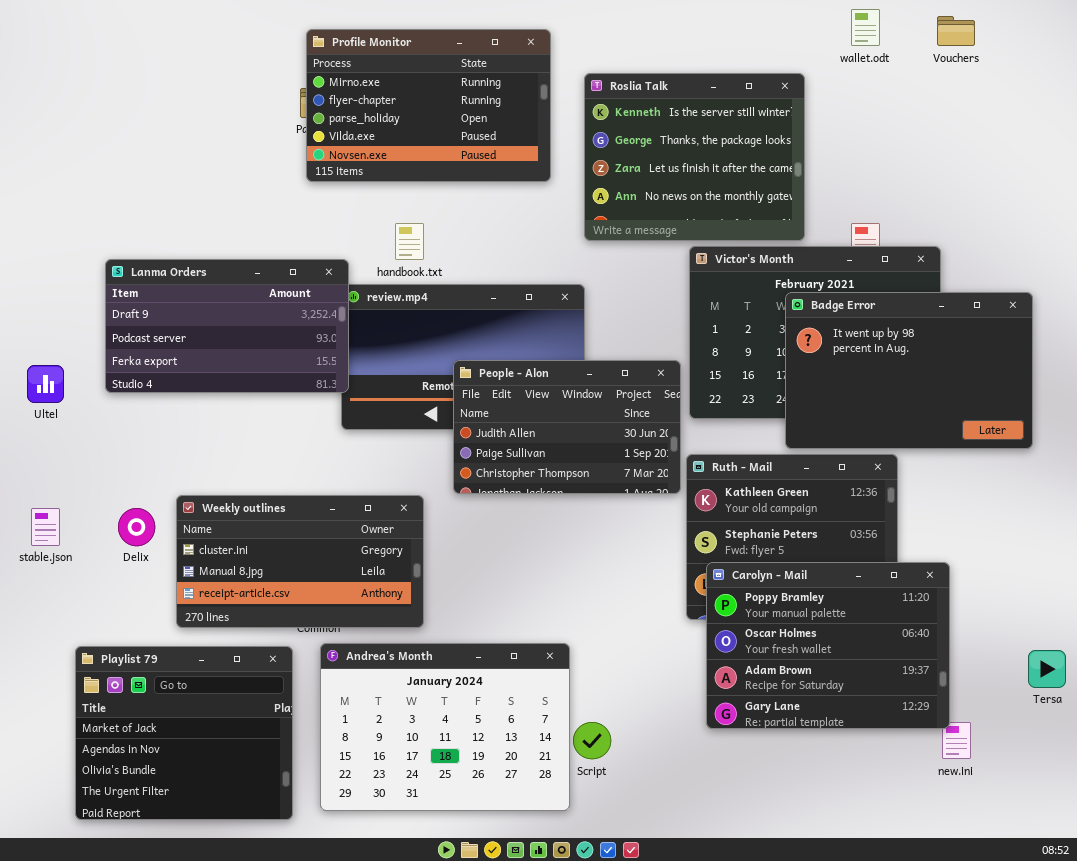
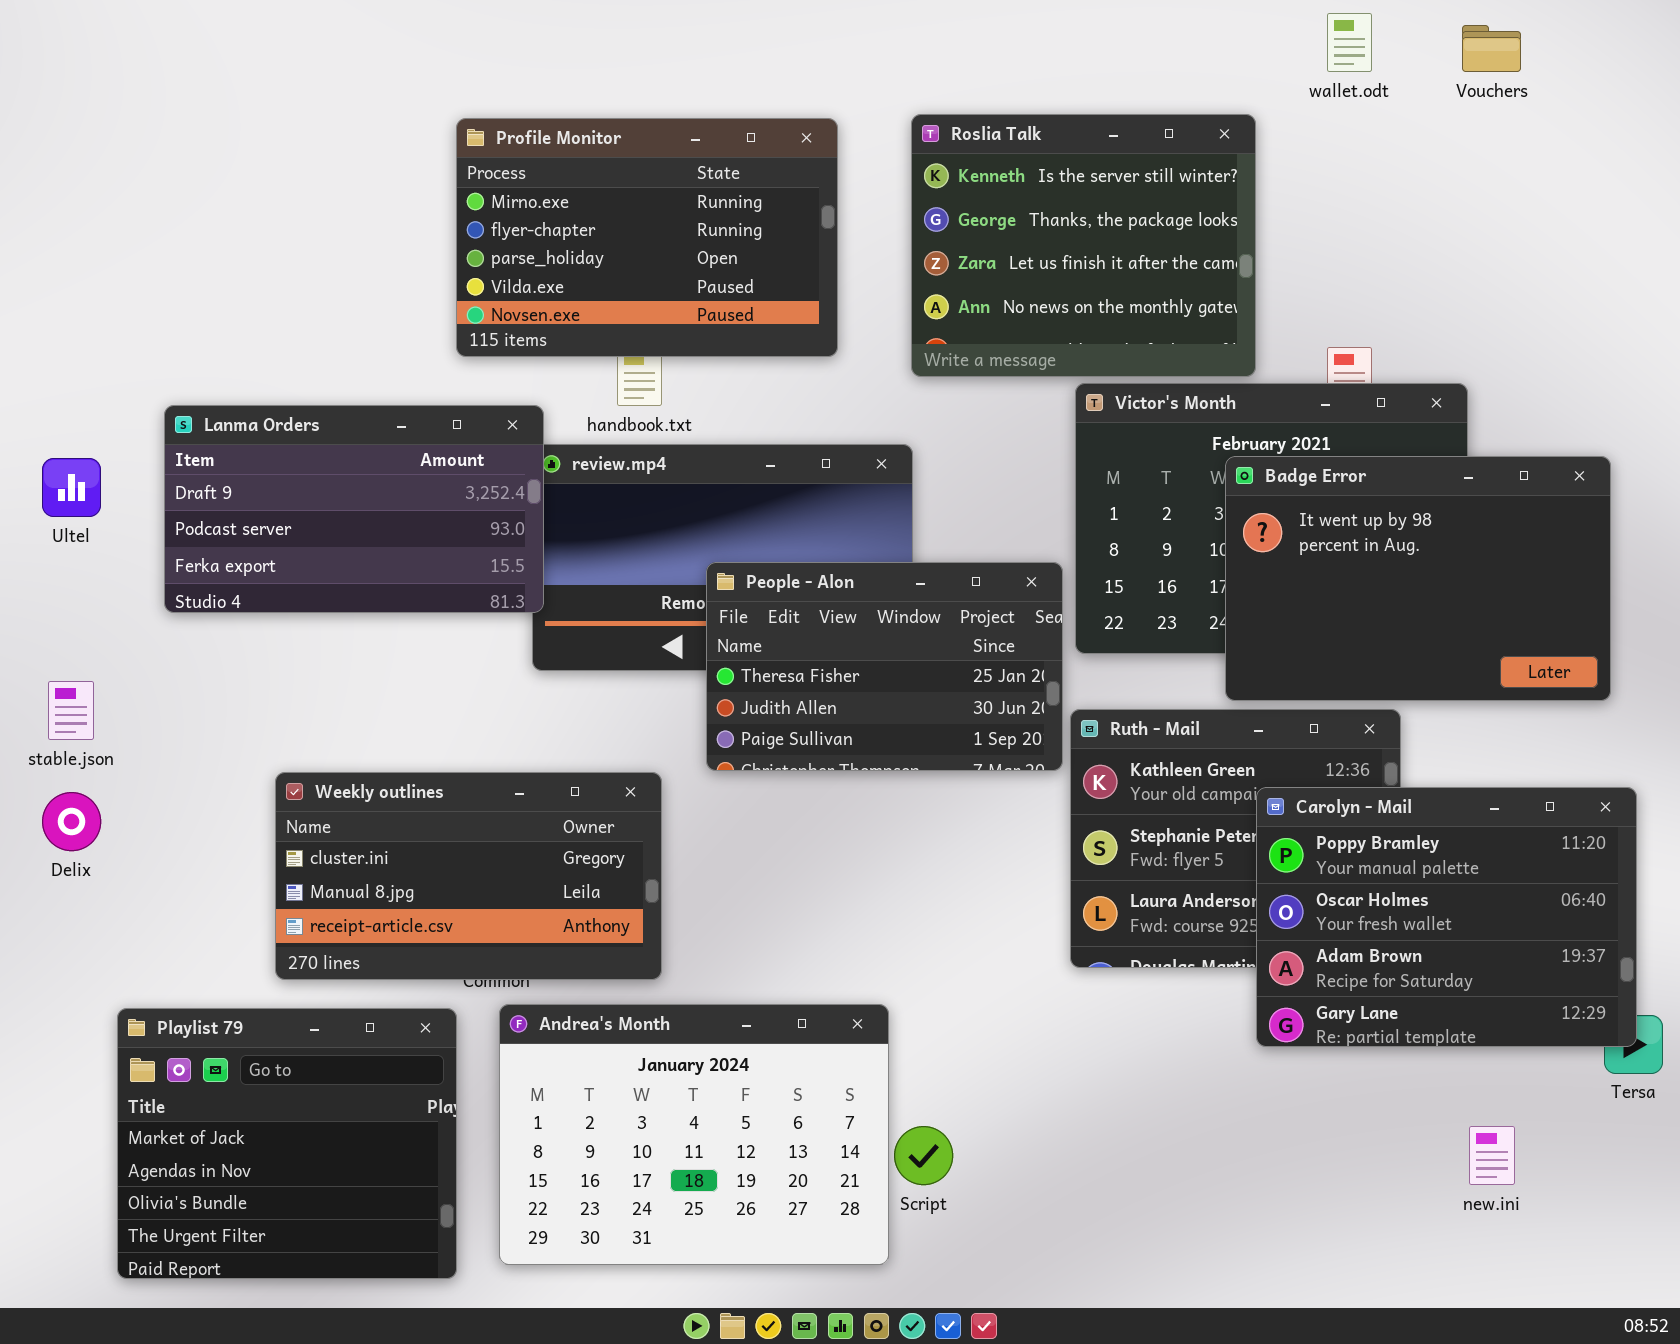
Profile Monitor: [306,29,551,182] -> [456,118,838,357], moved
People - Alon: [453,360,681,494] -> [706,562,1063,771], scrolled up 1 row
Ultel: [27,365,64,403] -> [42,458,101,517], moved
stable.json: [31,508,60,546] -> [48,681,94,740], moved
Delix: [118,508,155,546] -> [42,792,101,851], moved
Carolyn - Mail: [706,562,950,729] -> [1256,787,1637,1047], moved

